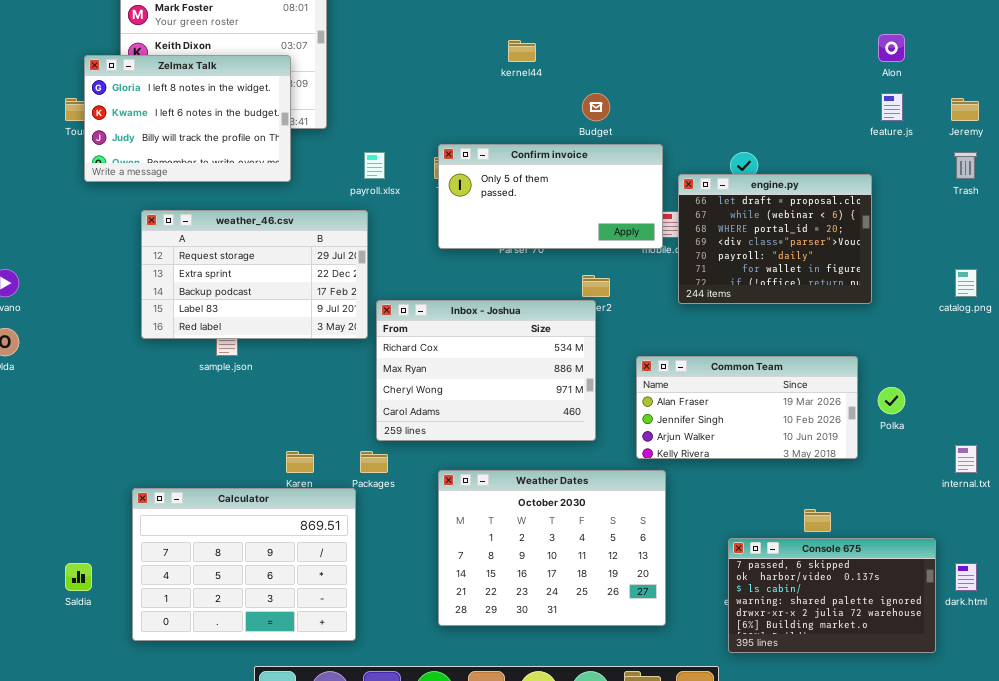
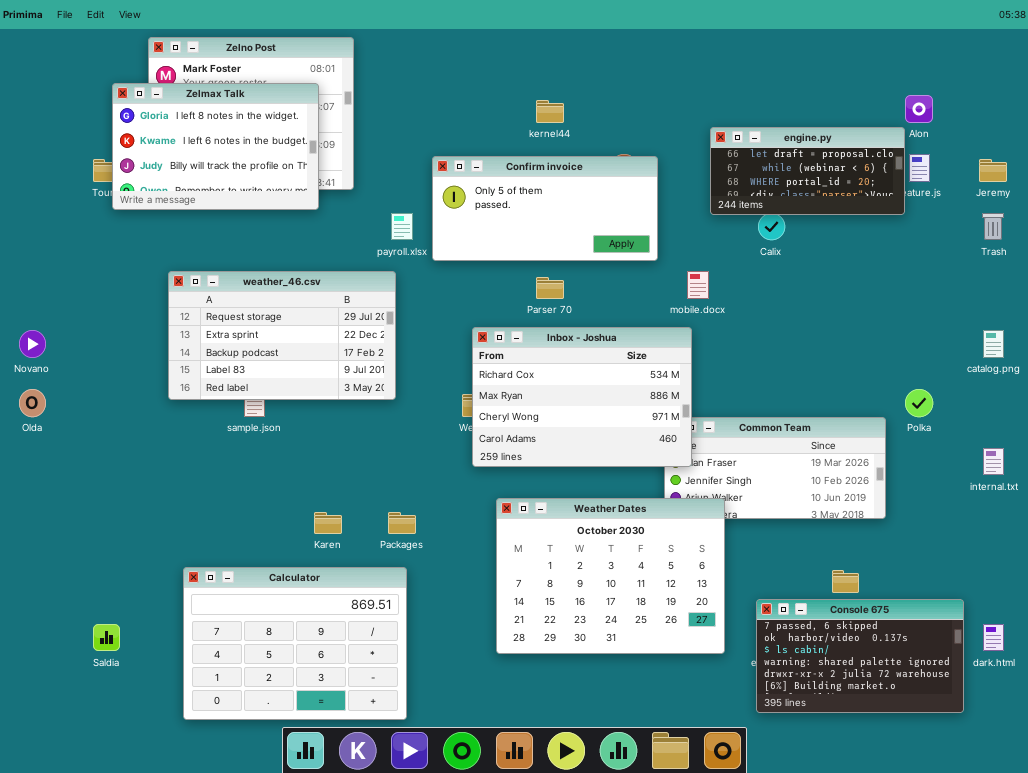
Zelmax Talk: [84,55,291,182] -> [112,83,319,210], moved
Confirm invoice: [438,144,663,249] -> [432,156,658,261], moved
engine.py: [678,174,872,304] -> [710,127,905,215], moved, resized
Inbox - Joshua: [376,300,596,441] -> [472,327,692,467], moved
Polka: [878,387,905,414] -> [905,389,933,417], moved
internal.txt: [955,445,977,473] -> [983,448,1004,475], moved
Weather Dates: [438,470,666,626] -> [496,498,725,654], moved
Calculator: [132,488,356,641] -> [183,567,407,720], moved

